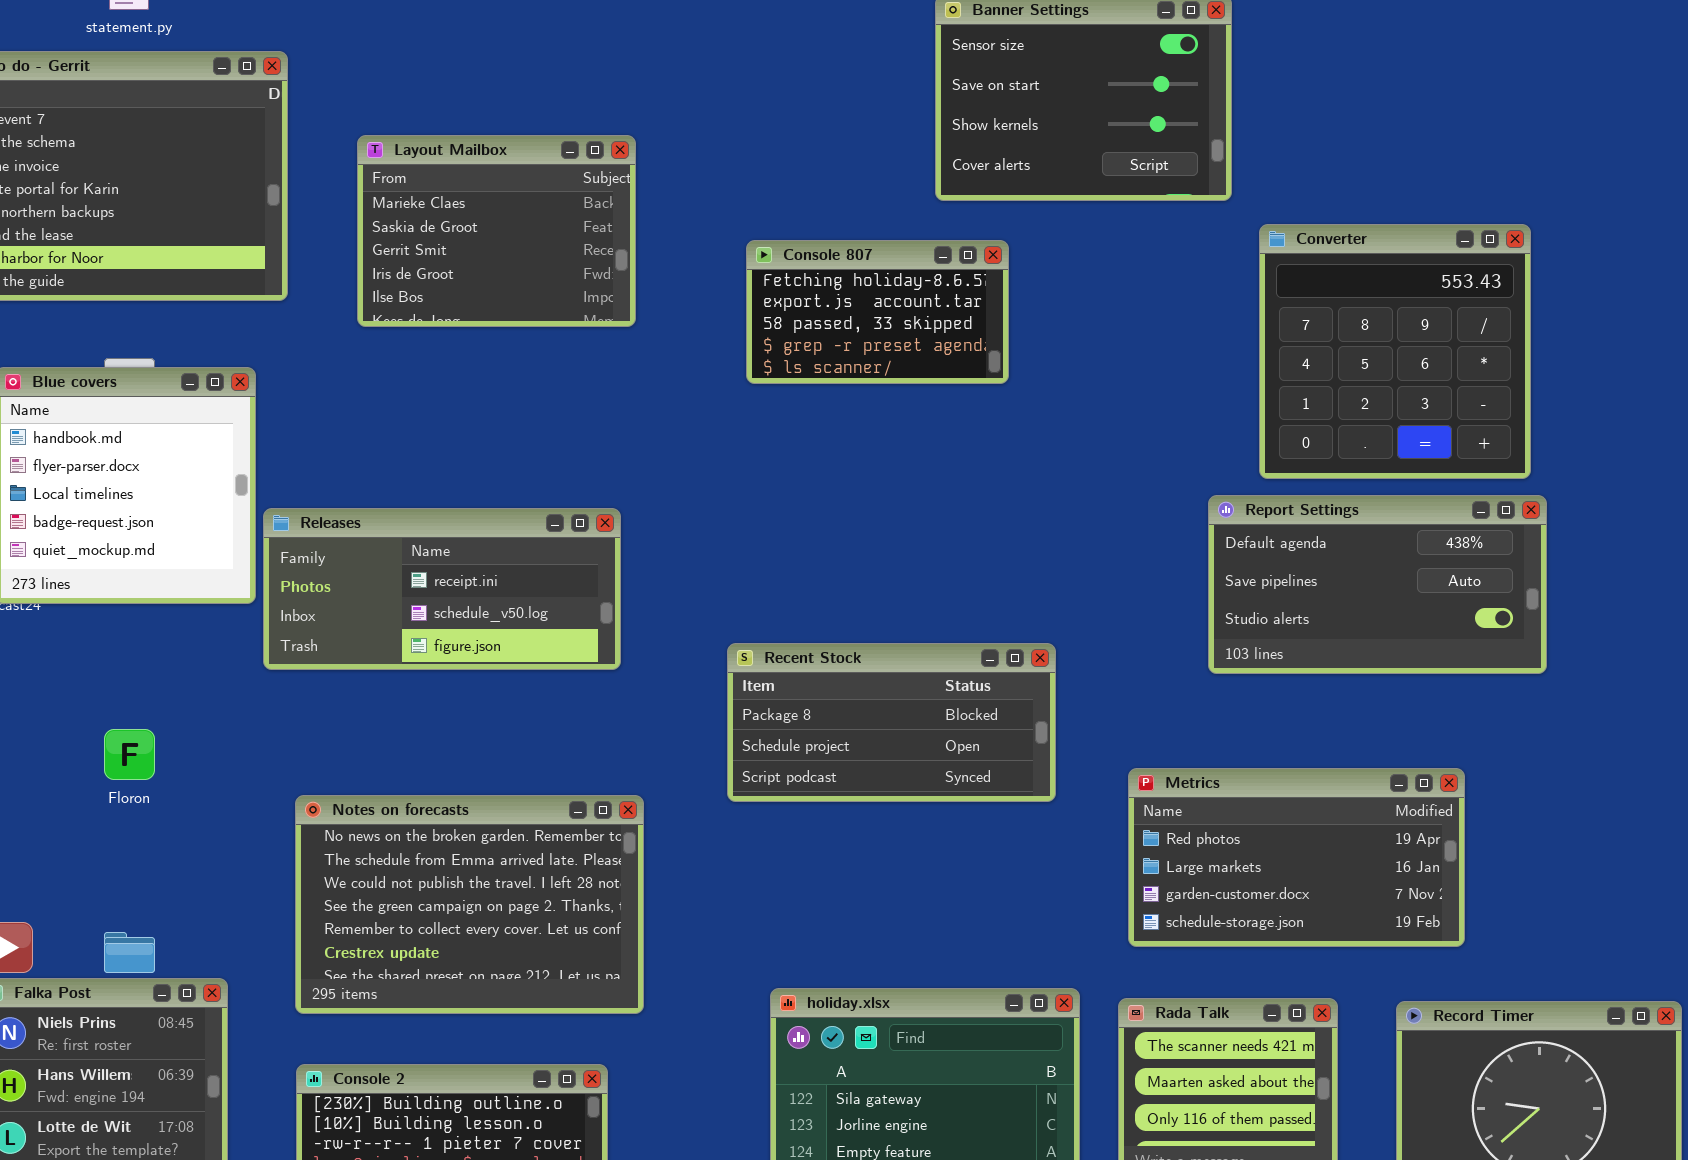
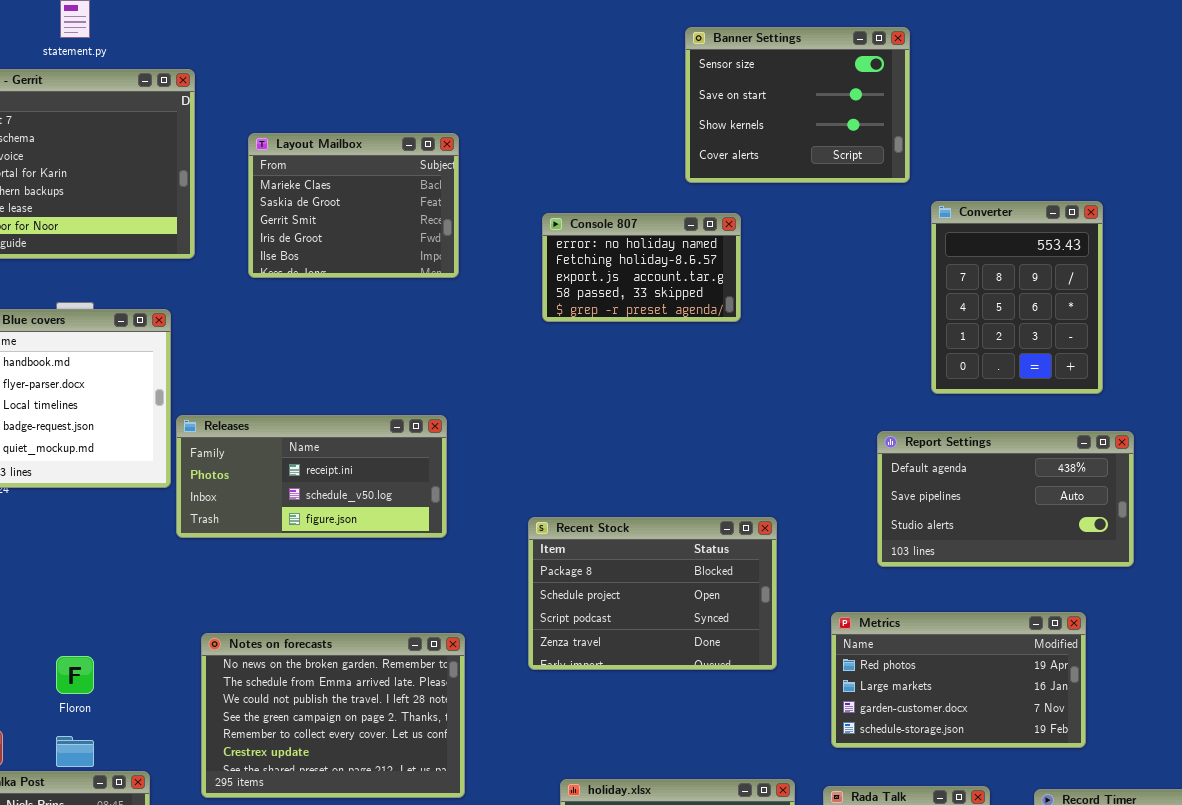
Converter: [1259,224,1531,479] -> [931,201,1103,394], resized
Console 807: [746,240,1009,384] -> [542,213,741,322], scrolled up 1 row
Report Settings: [1208,495,1547,674] -> [877,431,1134,567], moved
Recent Stock: [727,643,1056,802] -> [528,517,777,670], resized
Floron: [104,729,155,780] -> [56,656,94,694], moved

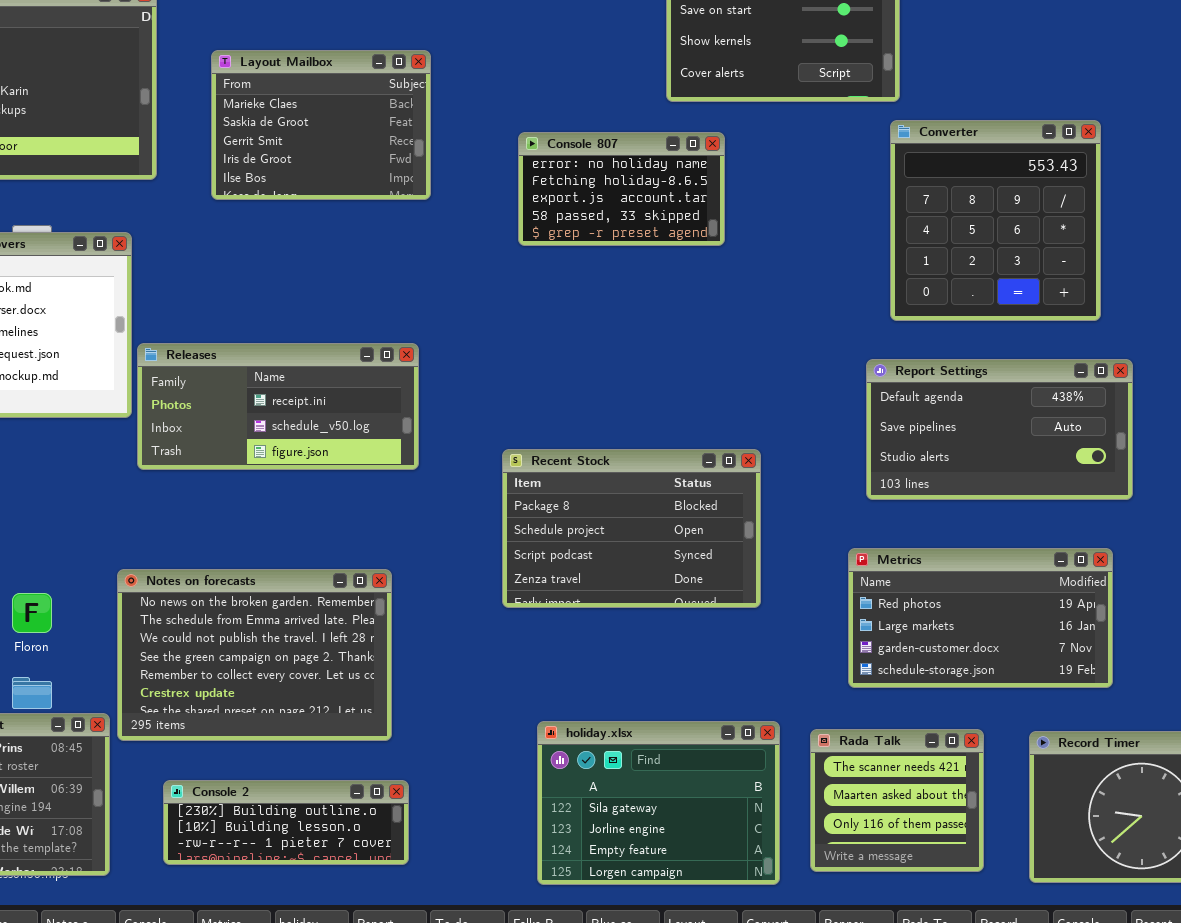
Converter: [931,201,1103,394] -> [890,120,1101,321], resized
Metrics: [831,612,1086,748] -> [848,548,1113,688], moved
Notes on forecasts: [201,633,465,798] -> [117,569,392,741], moved

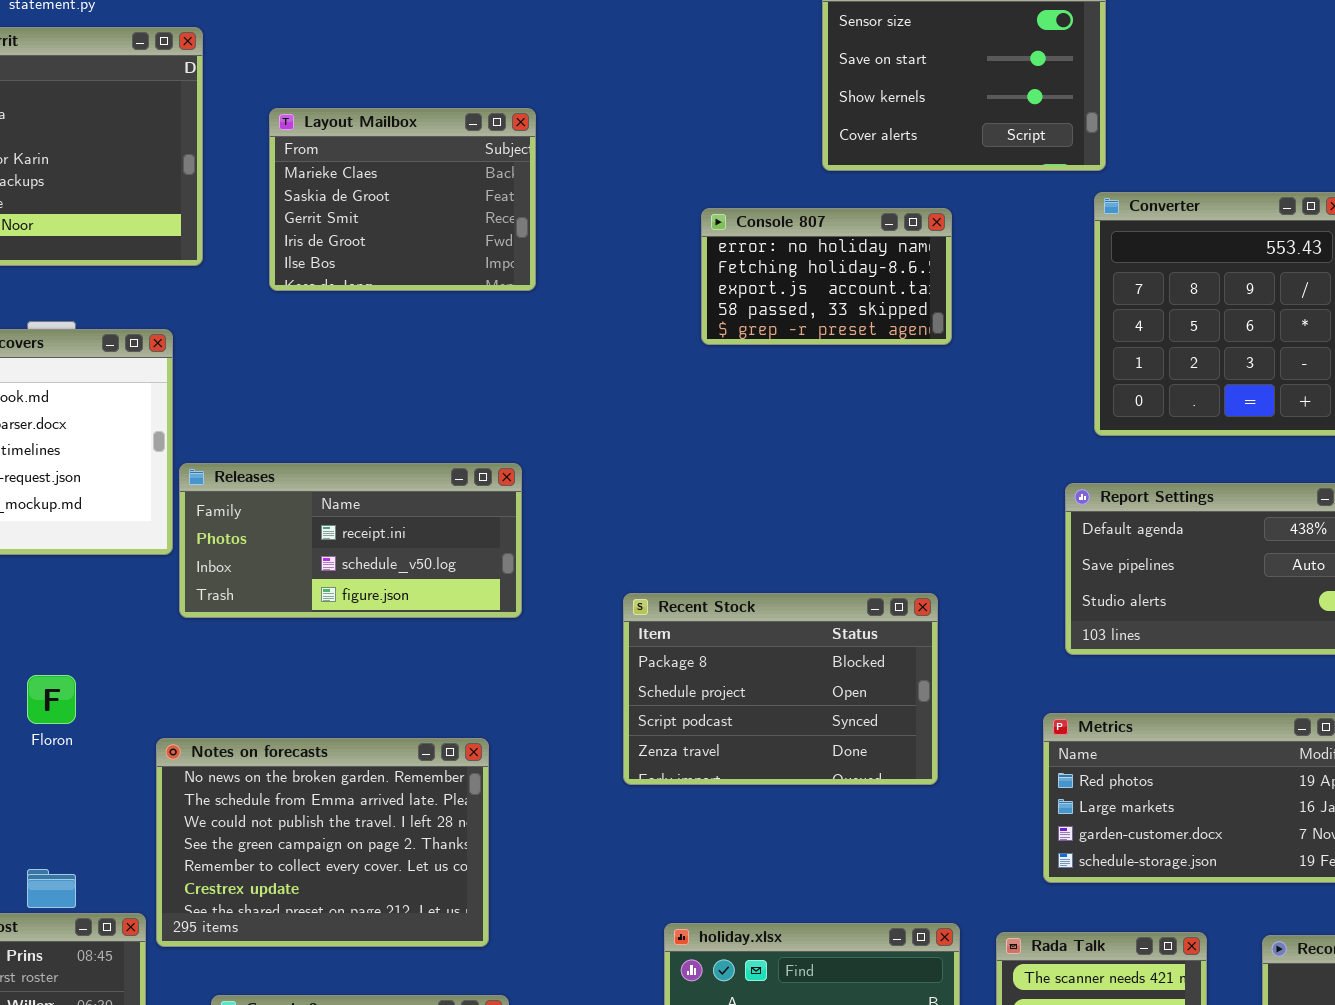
Console 807: [518,132,725,246] -> [701,208,952,345], moved
Floron: [12,593,52,633] -> [27,675,76,724], moved

